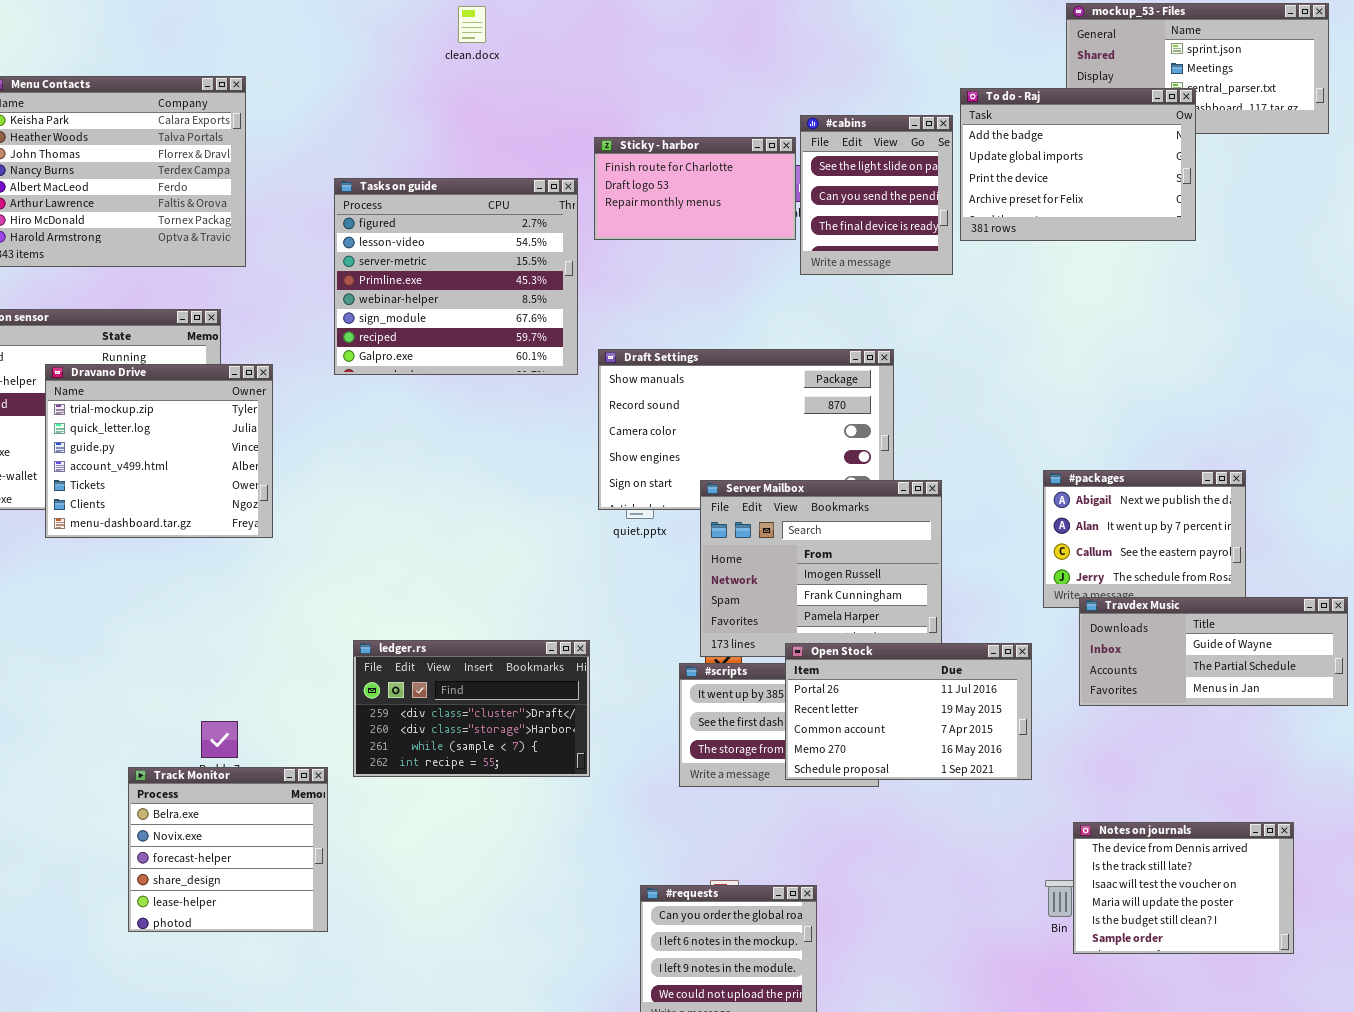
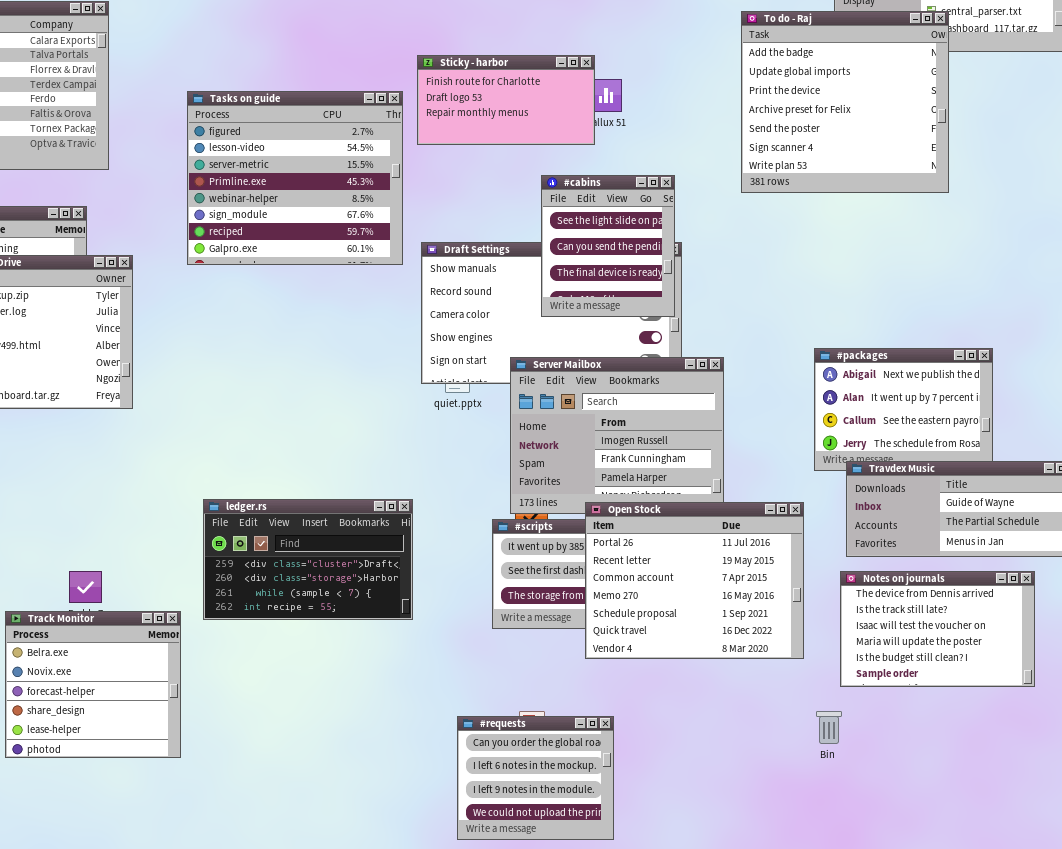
To do - Raj: [960,88,1196,241] -> [741,11,949,193], resized
#cabins: [800,115,953,275] -> [541,175,675,317], moved
Open Stock: [785,643,1032,780] -> [585,502,804,659], resized
Notes on journals: [1073,822,1294,954] -> [840,571,1035,687], moved

